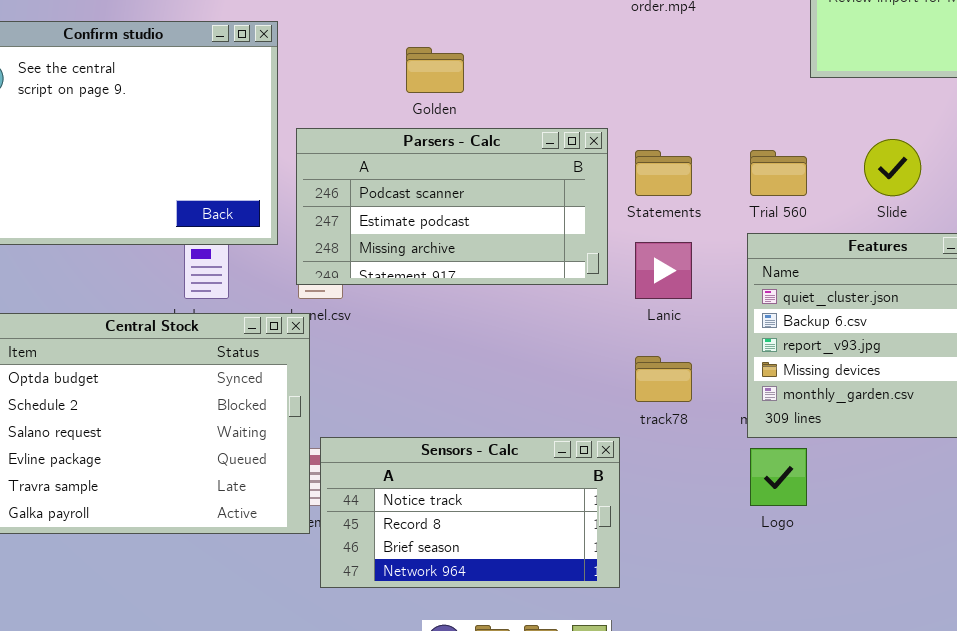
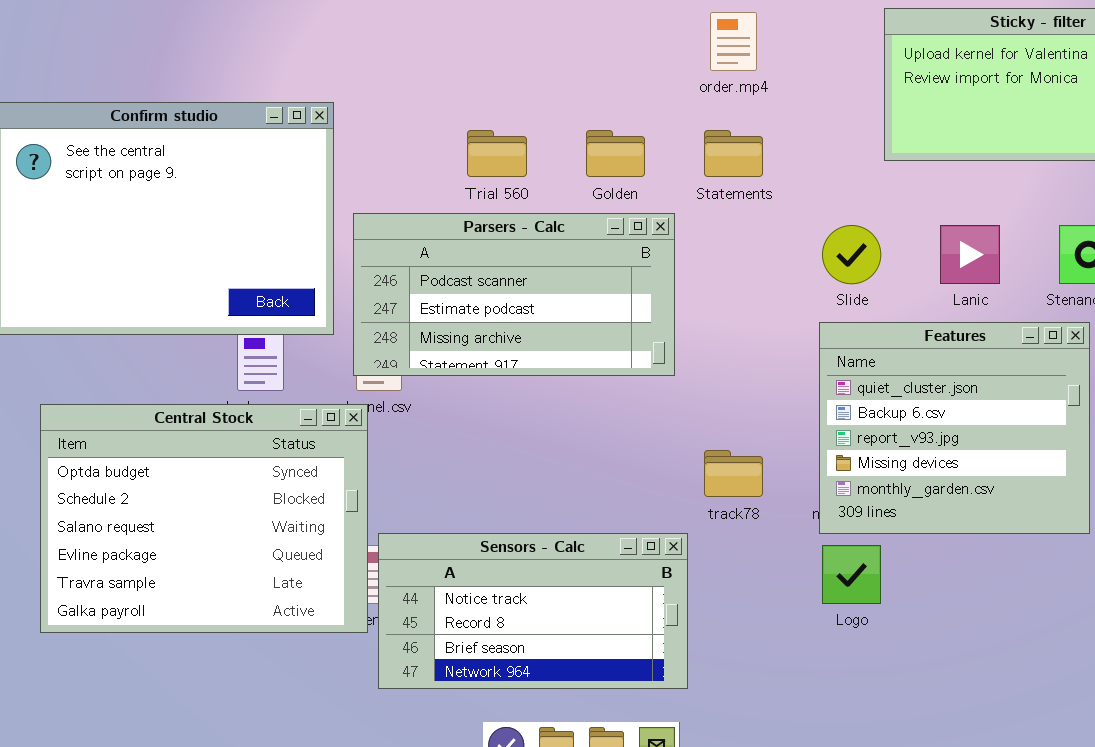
Golden: [406,47,464,93] -> [586,130,645,177], moved
Slide: [864,139,921,196] -> [822,225,881,284], moved
Statements: [635,150,692,196] -> [704,130,763,177], moved
Trial 560: [750,150,807,196] -> [467,130,527,177], moved
Lanic: [635,242,692,299] -> [940,225,1000,284], moved

